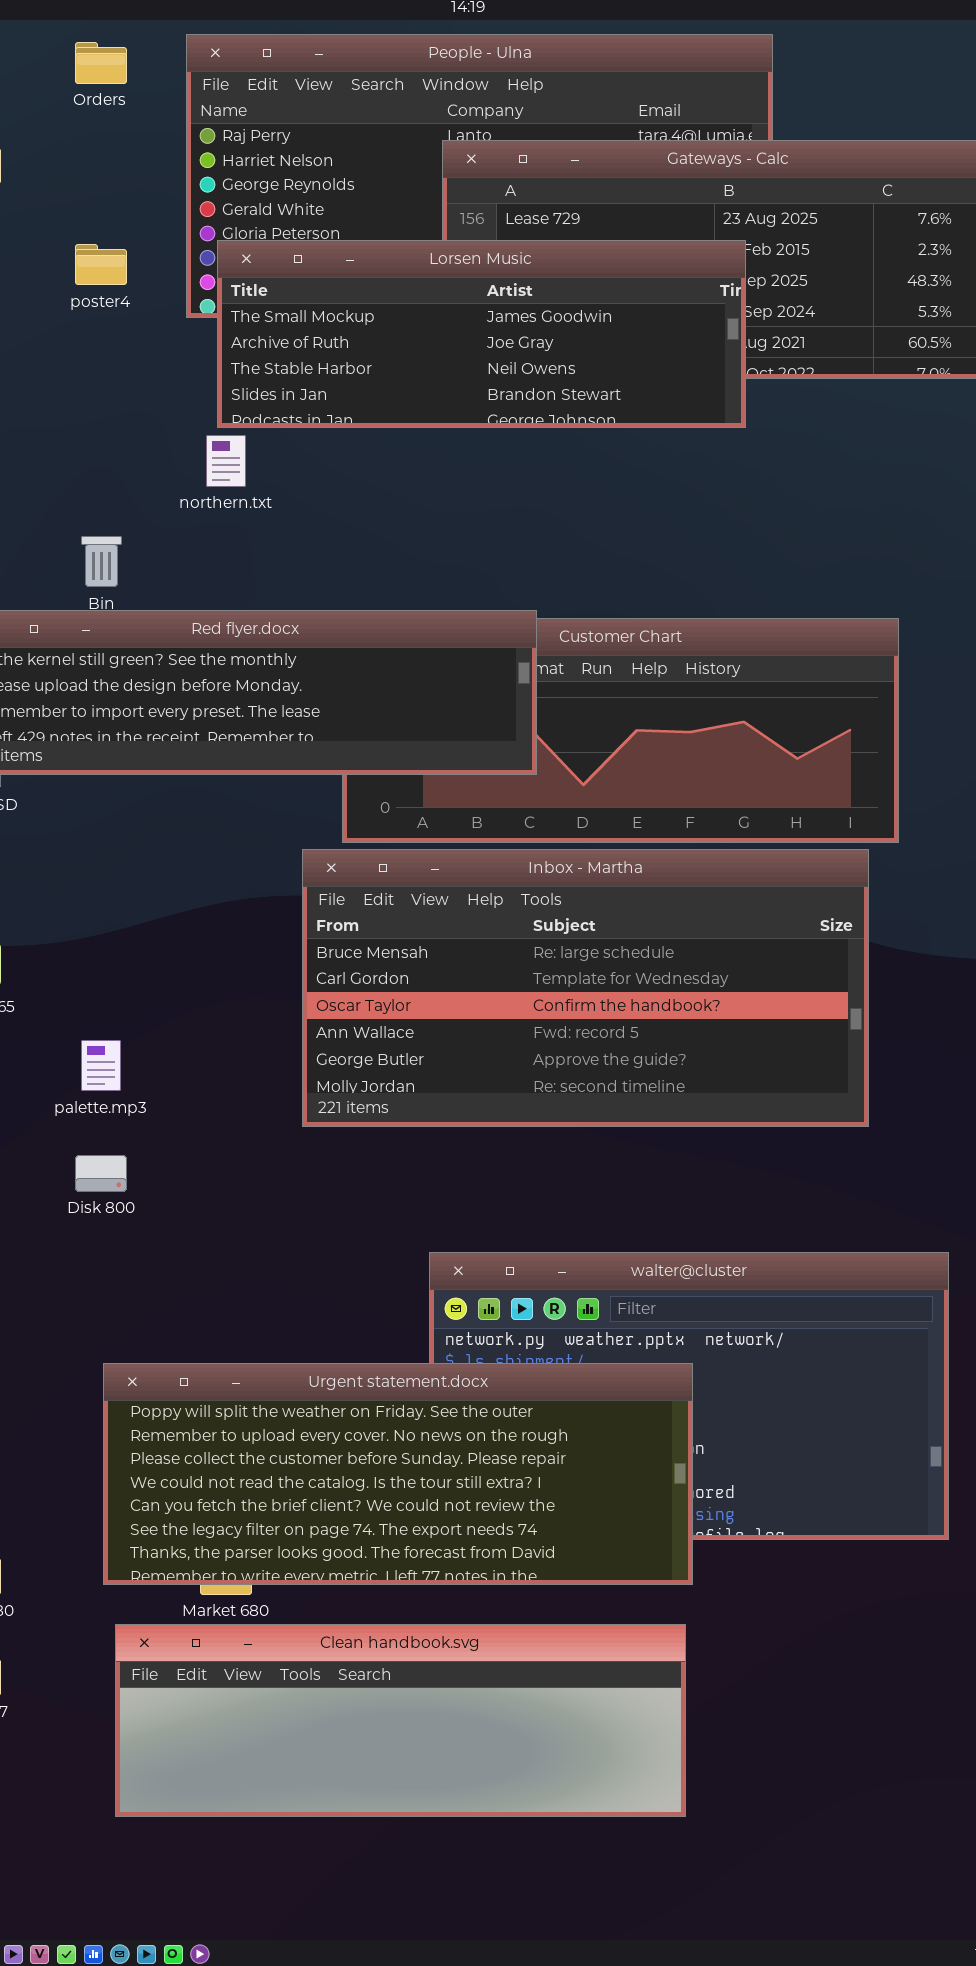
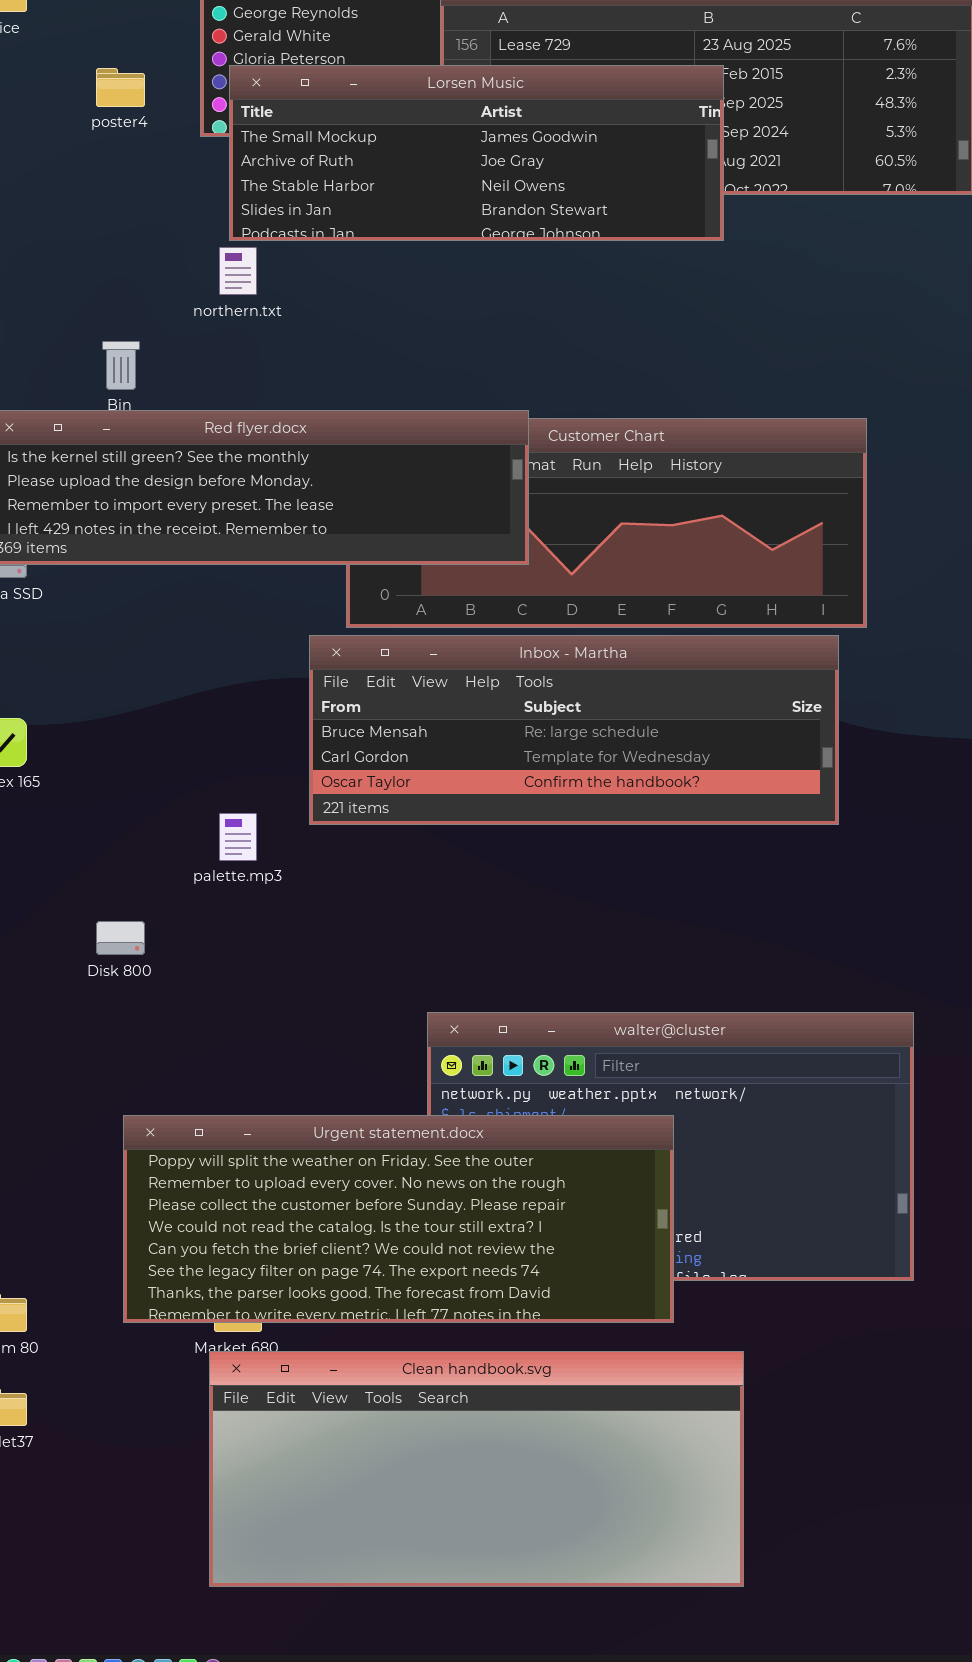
Inbox - Martha: [302,849,869,1127] -> [309,635,839,825], resized
palette.mp3: [81,1040,121,1091] -> [219,813,257,861], moved
Clean handbook.svg: [115,1624,686,1817] -> [209,1351,744,1587], moved, resized

